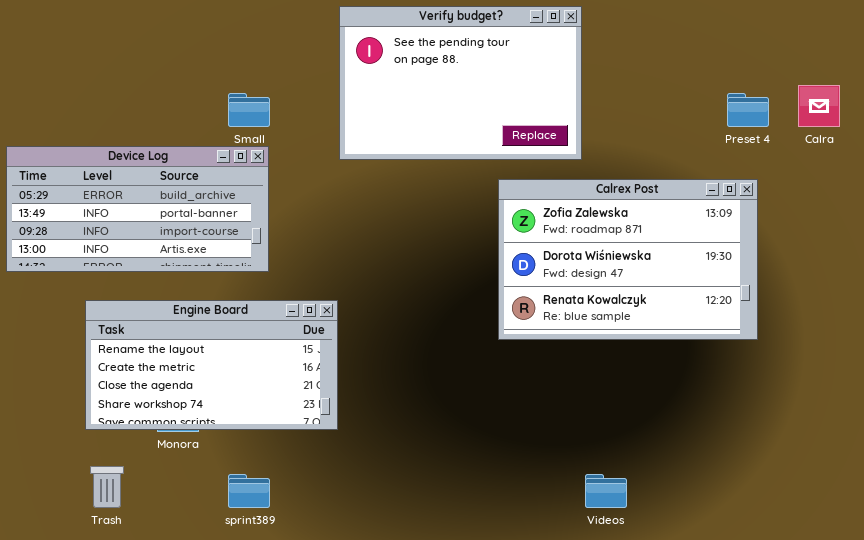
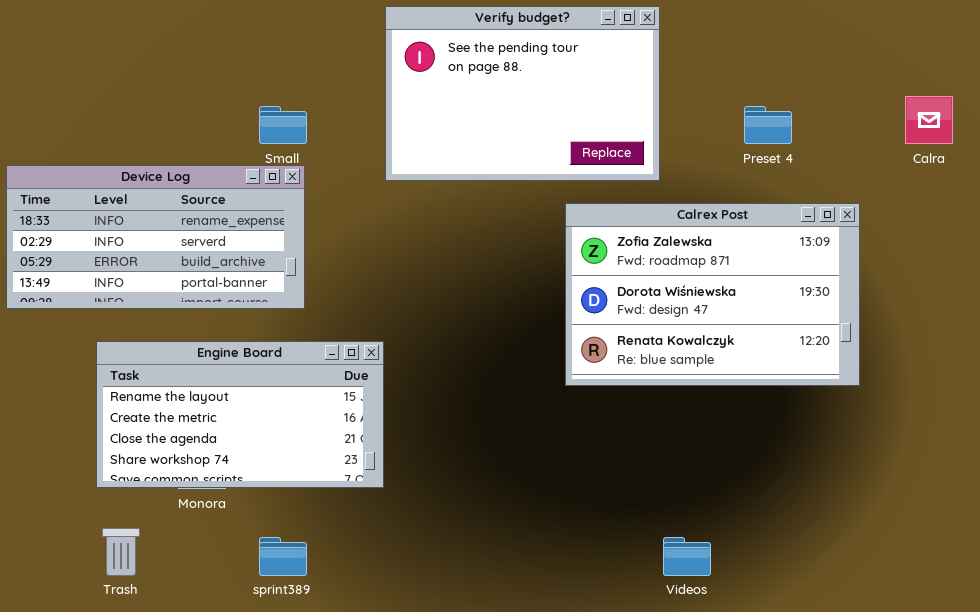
Preset 4: [727,93,769,127] -> [744,106,792,144], moved
Device Log: [6,146,269,272] -> [6,165,305,309], scrolled up 2 rows

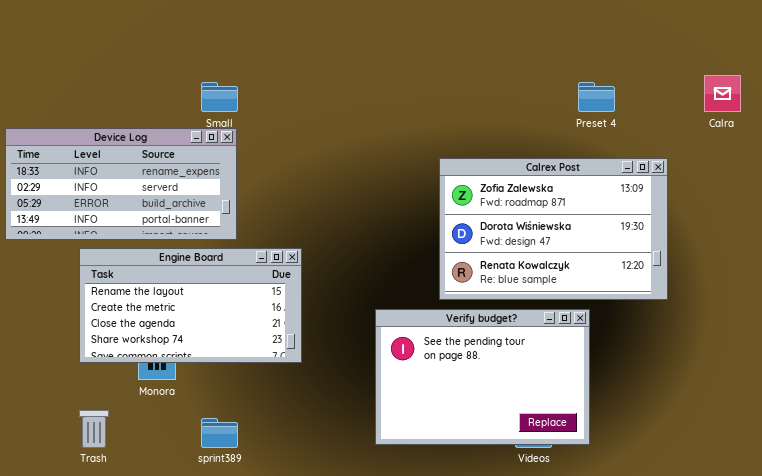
Verify budget?: [385,6,660,181] -> [375,309,590,445], moved
Engine Board: [96,341,384,488] -> [79,248,302,363], moved

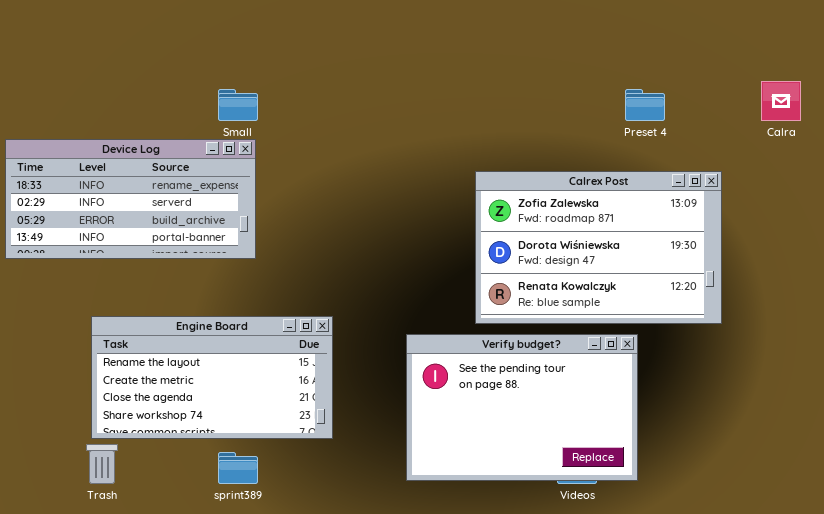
Engine Board: [79,248,302,363] -> [91,316,333,439], moved

